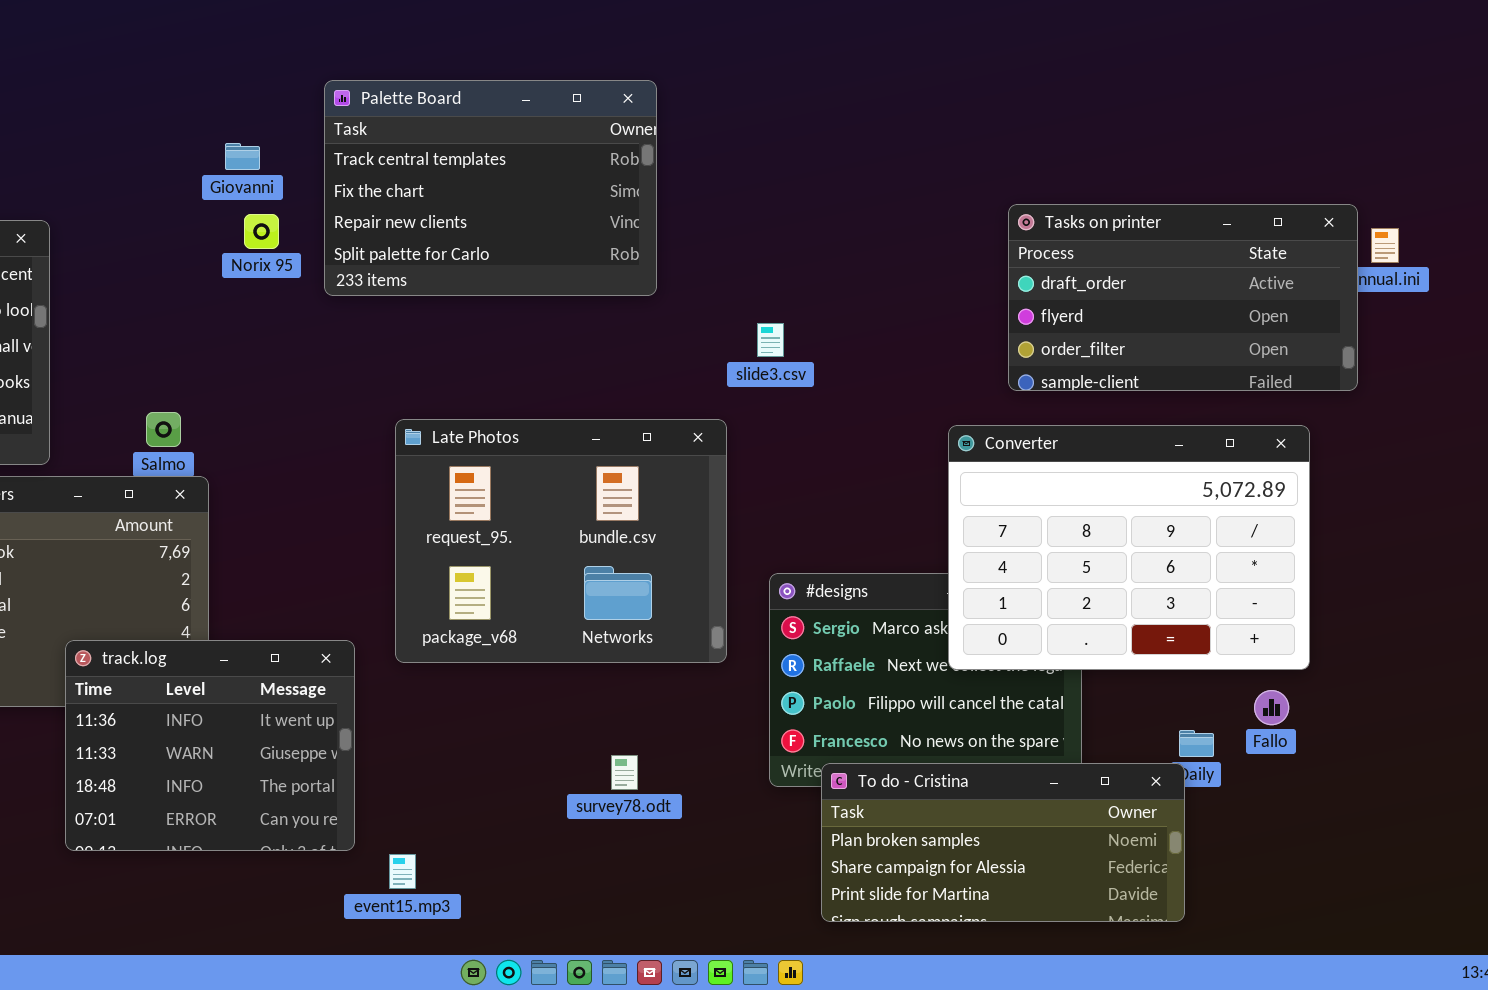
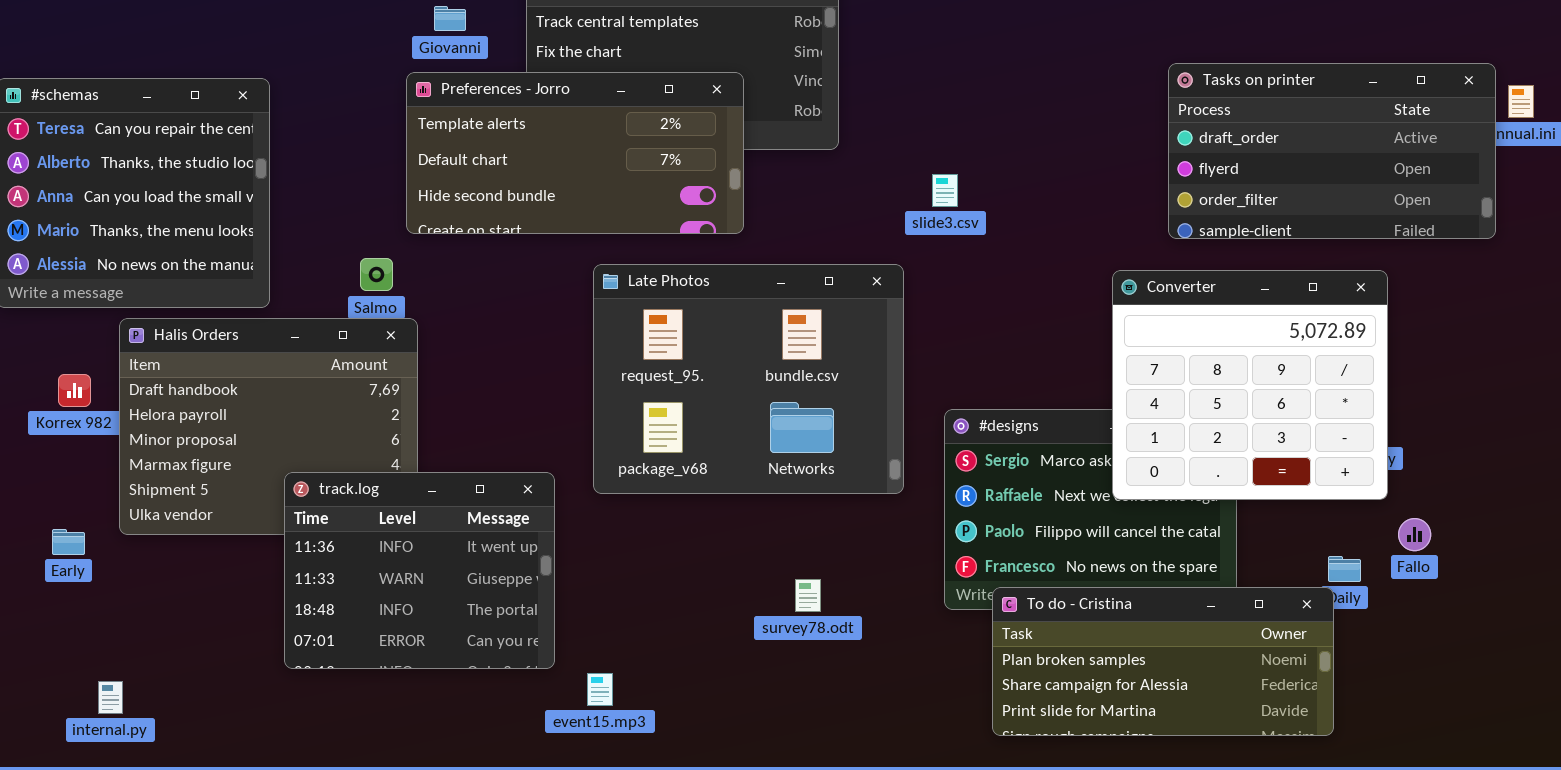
Preferences - Jorro: none -> [406,72,744,234], opened
Converter: [948,425,1310,670] -> [1112,270,1388,500], resized

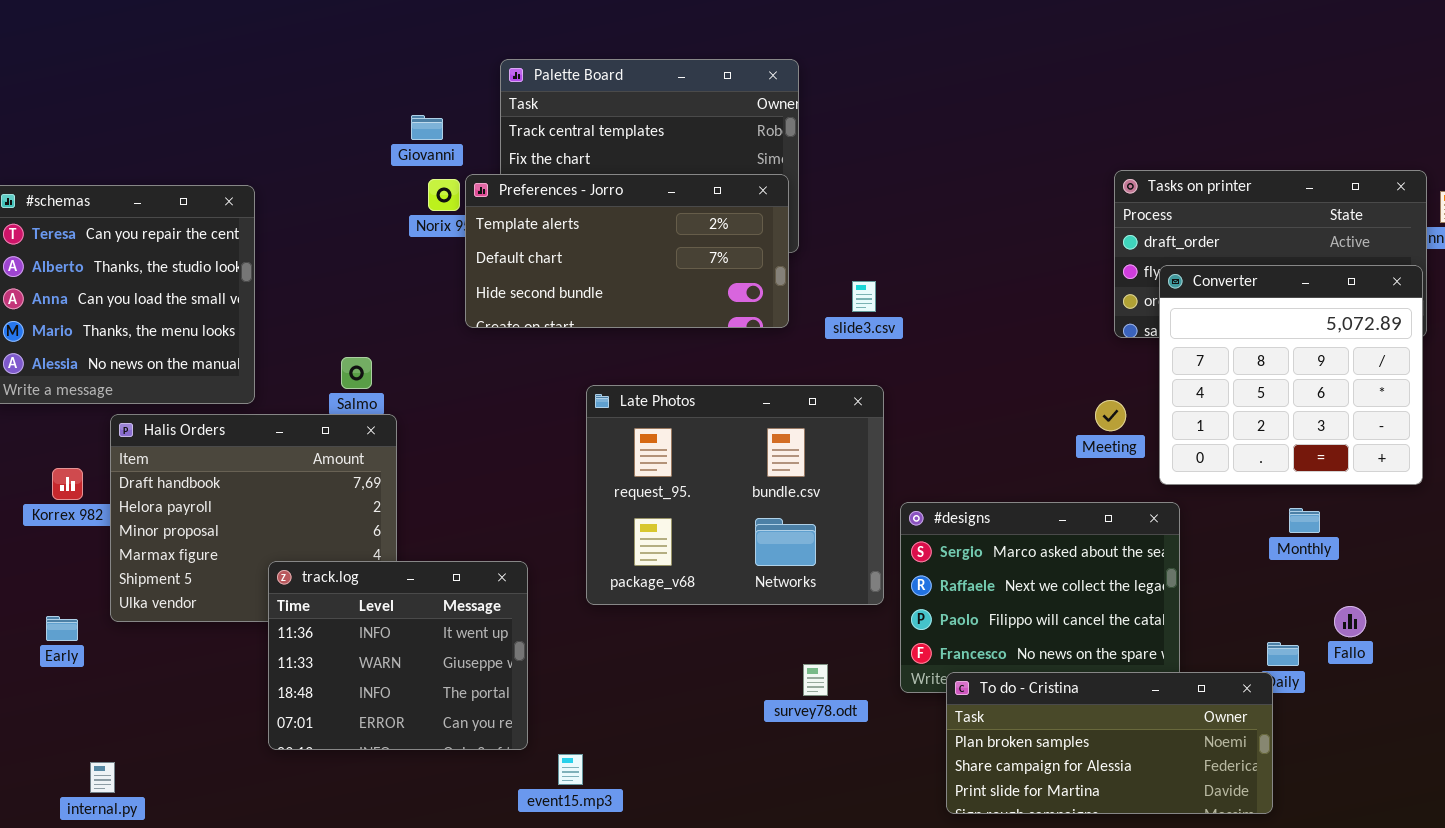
Preferences - Jorro: [406,72,744,234] -> [465,174,789,328], moved
slide3.csv: [932,174,958,207] -> [852,281,876,312], moved
Late Photos: [593,264,904,494] -> [586,385,884,605], moved
Converter: [1112,270,1388,500] -> [1159,265,1423,485], moved
survey78.odt: [795,579,821,612] -> [803,664,828,696], moved

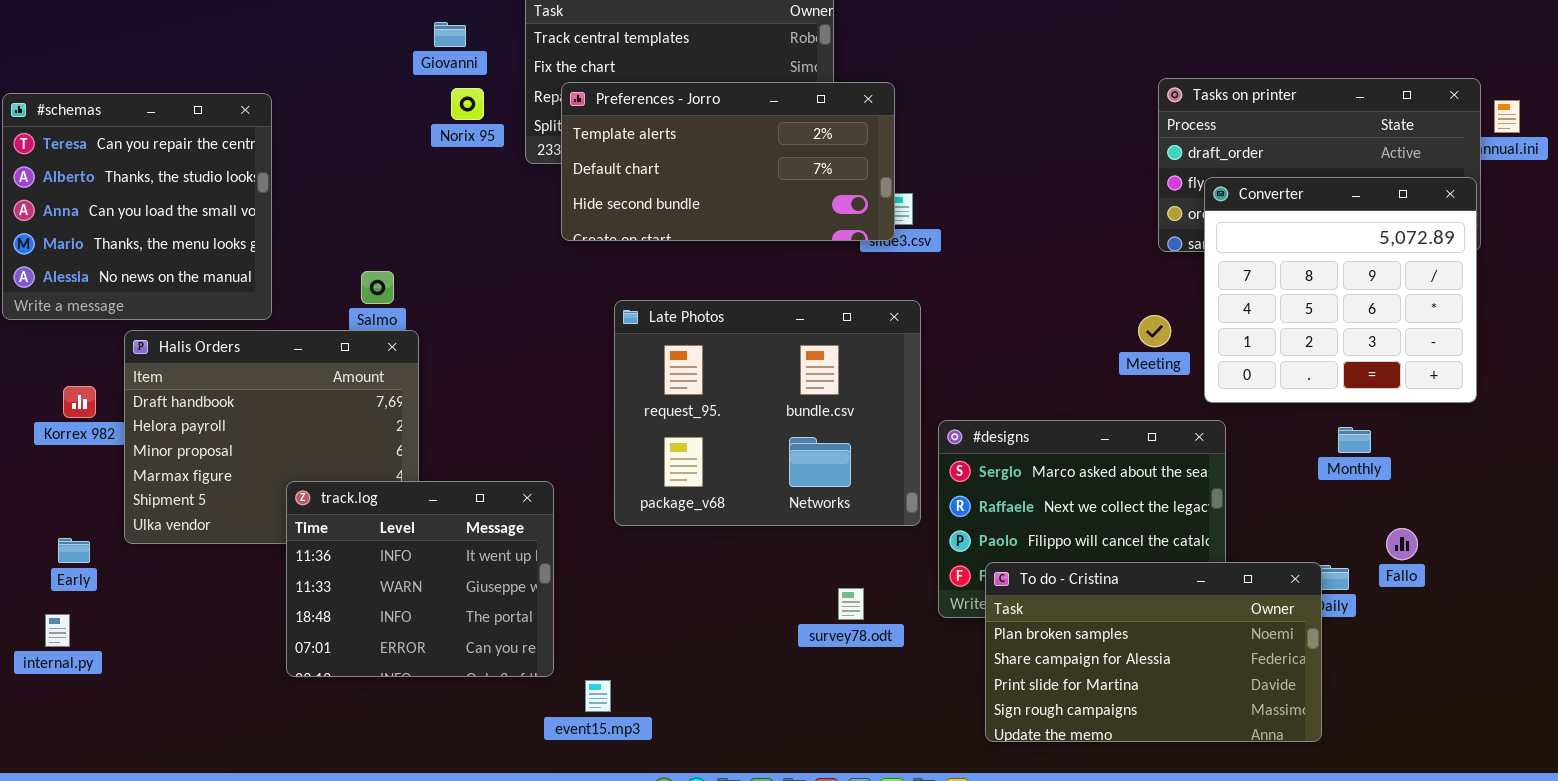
Preferences - Jorro: [465,174,789,328] -> [561,82,895,241], moved
To do - Cristina: [946,672,1273,814] -> [985,562,1322,742], resized
internal.py: [90,762,115,793] -> [45,614,70,647], moved

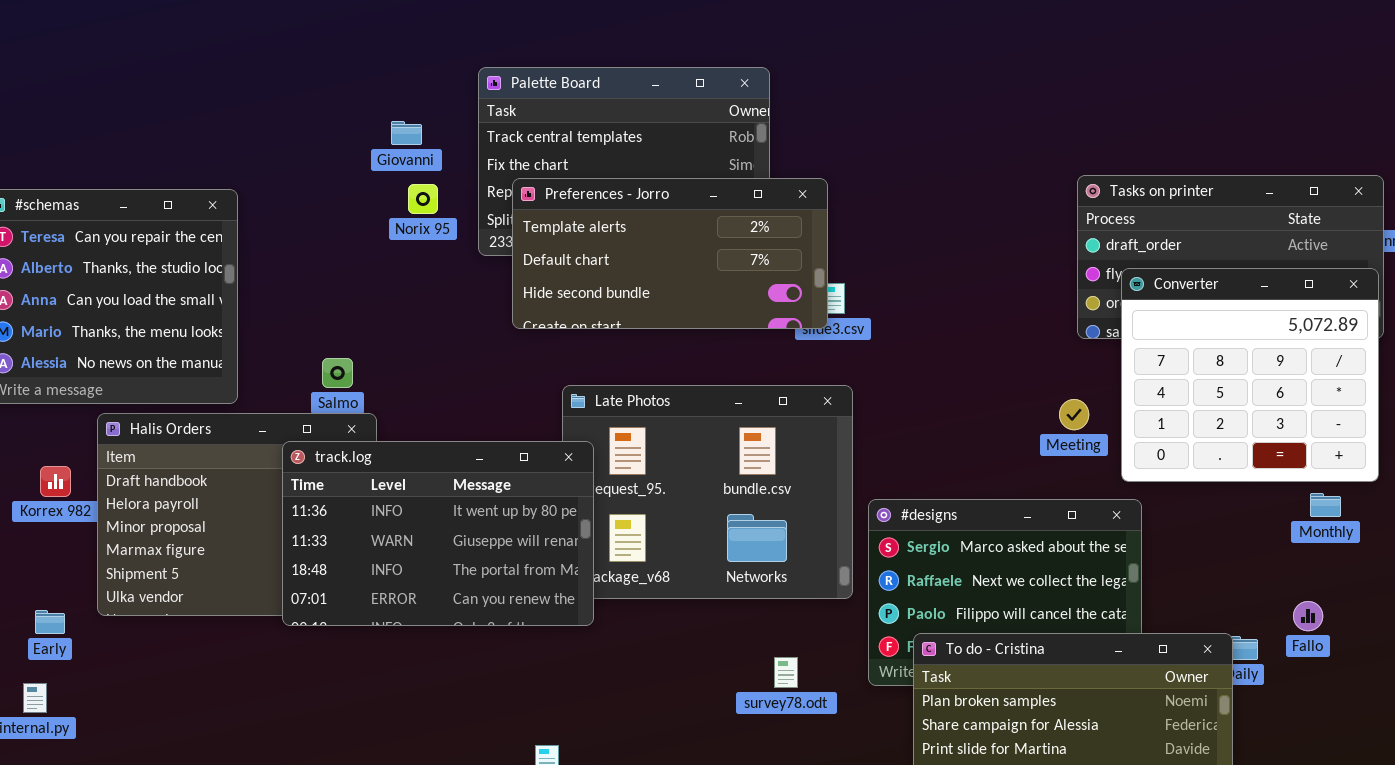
Monthly: [1338,427,1371,453] -> [1310,493,1341,517], moved
track.log: [286,481,554,677] -> [282,441,594,626], moved, resized

